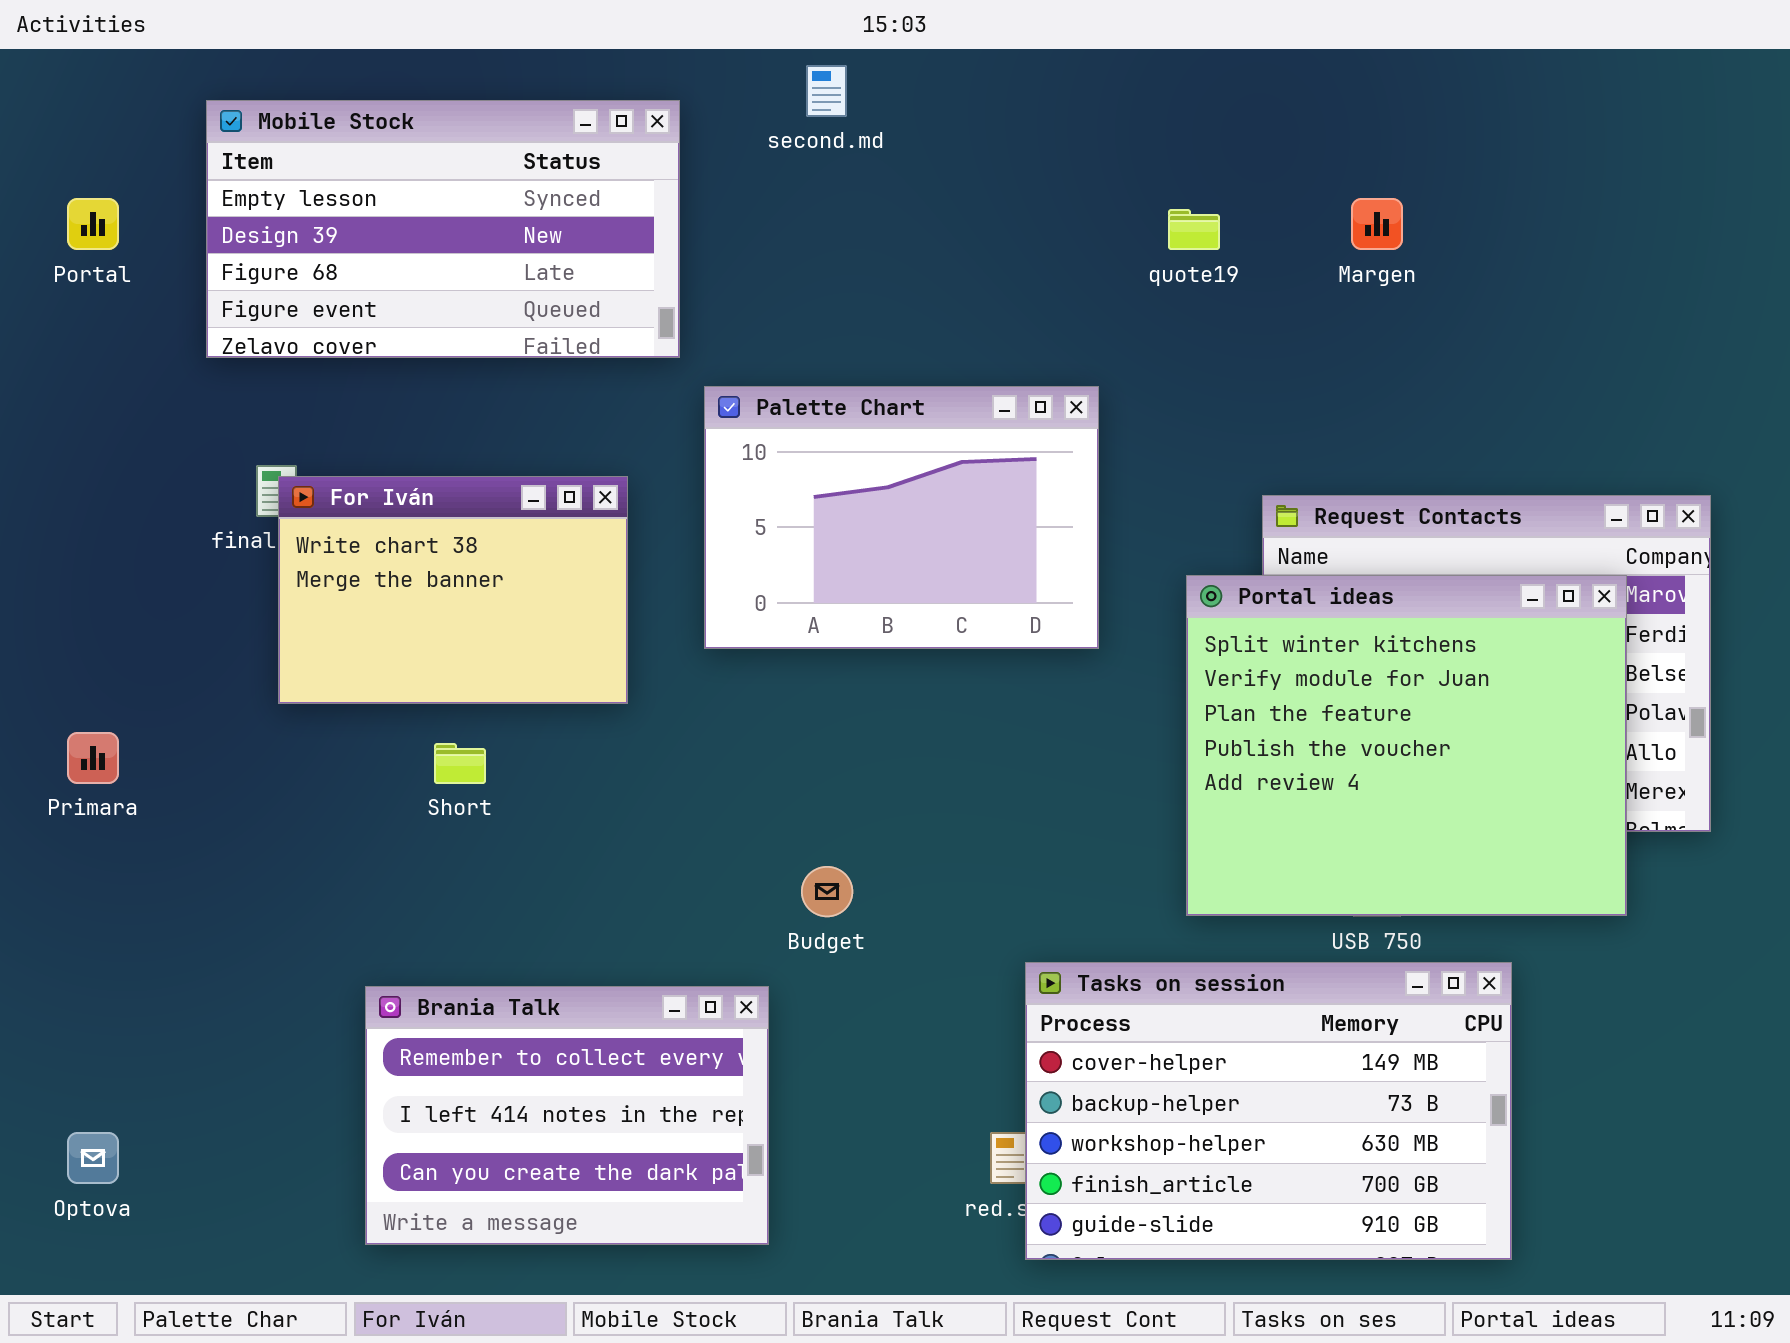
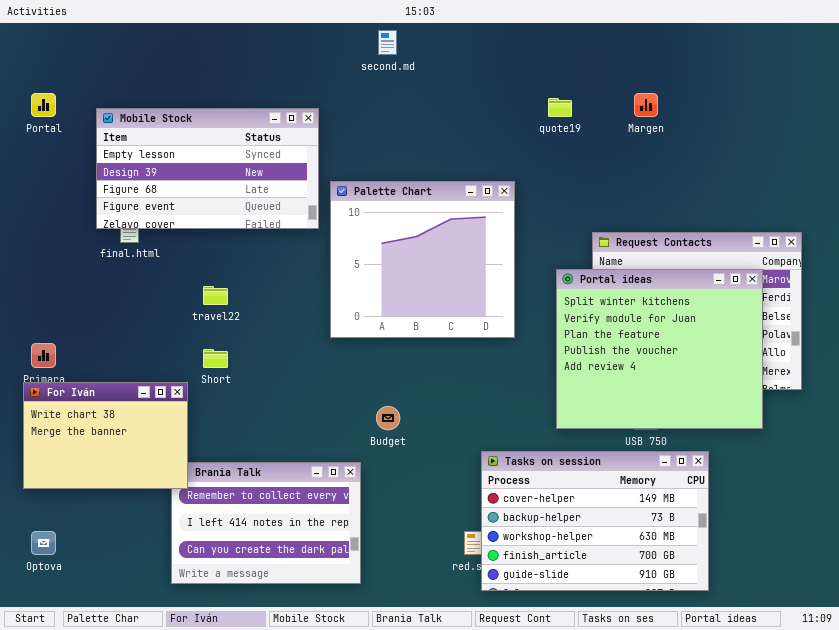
Mobile Stock: [206,100,680,358] -> [96,108,319,229], moved
Palette Chart: [704,386,1099,649] -> [330,181,515,338], resized
For Iván: [278,476,628,704] -> [23,382,188,489], moved

